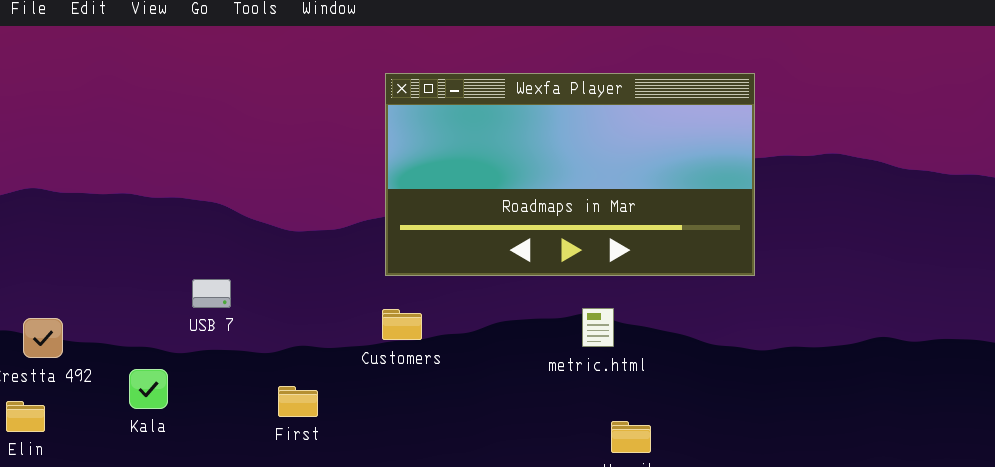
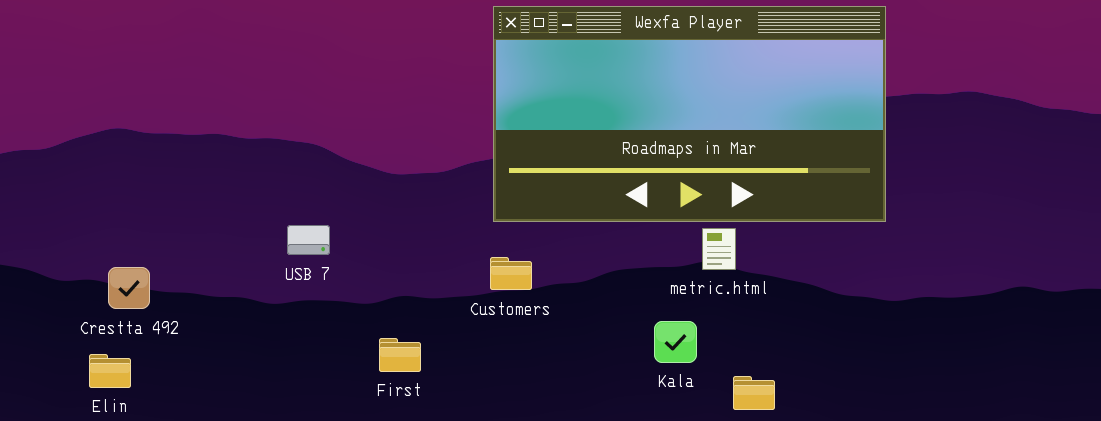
metric.html: [582,308,614,347] -> [702,228,736,270], moved
Kala: [129,369,168,409] -> [654,321,697,363], moved

